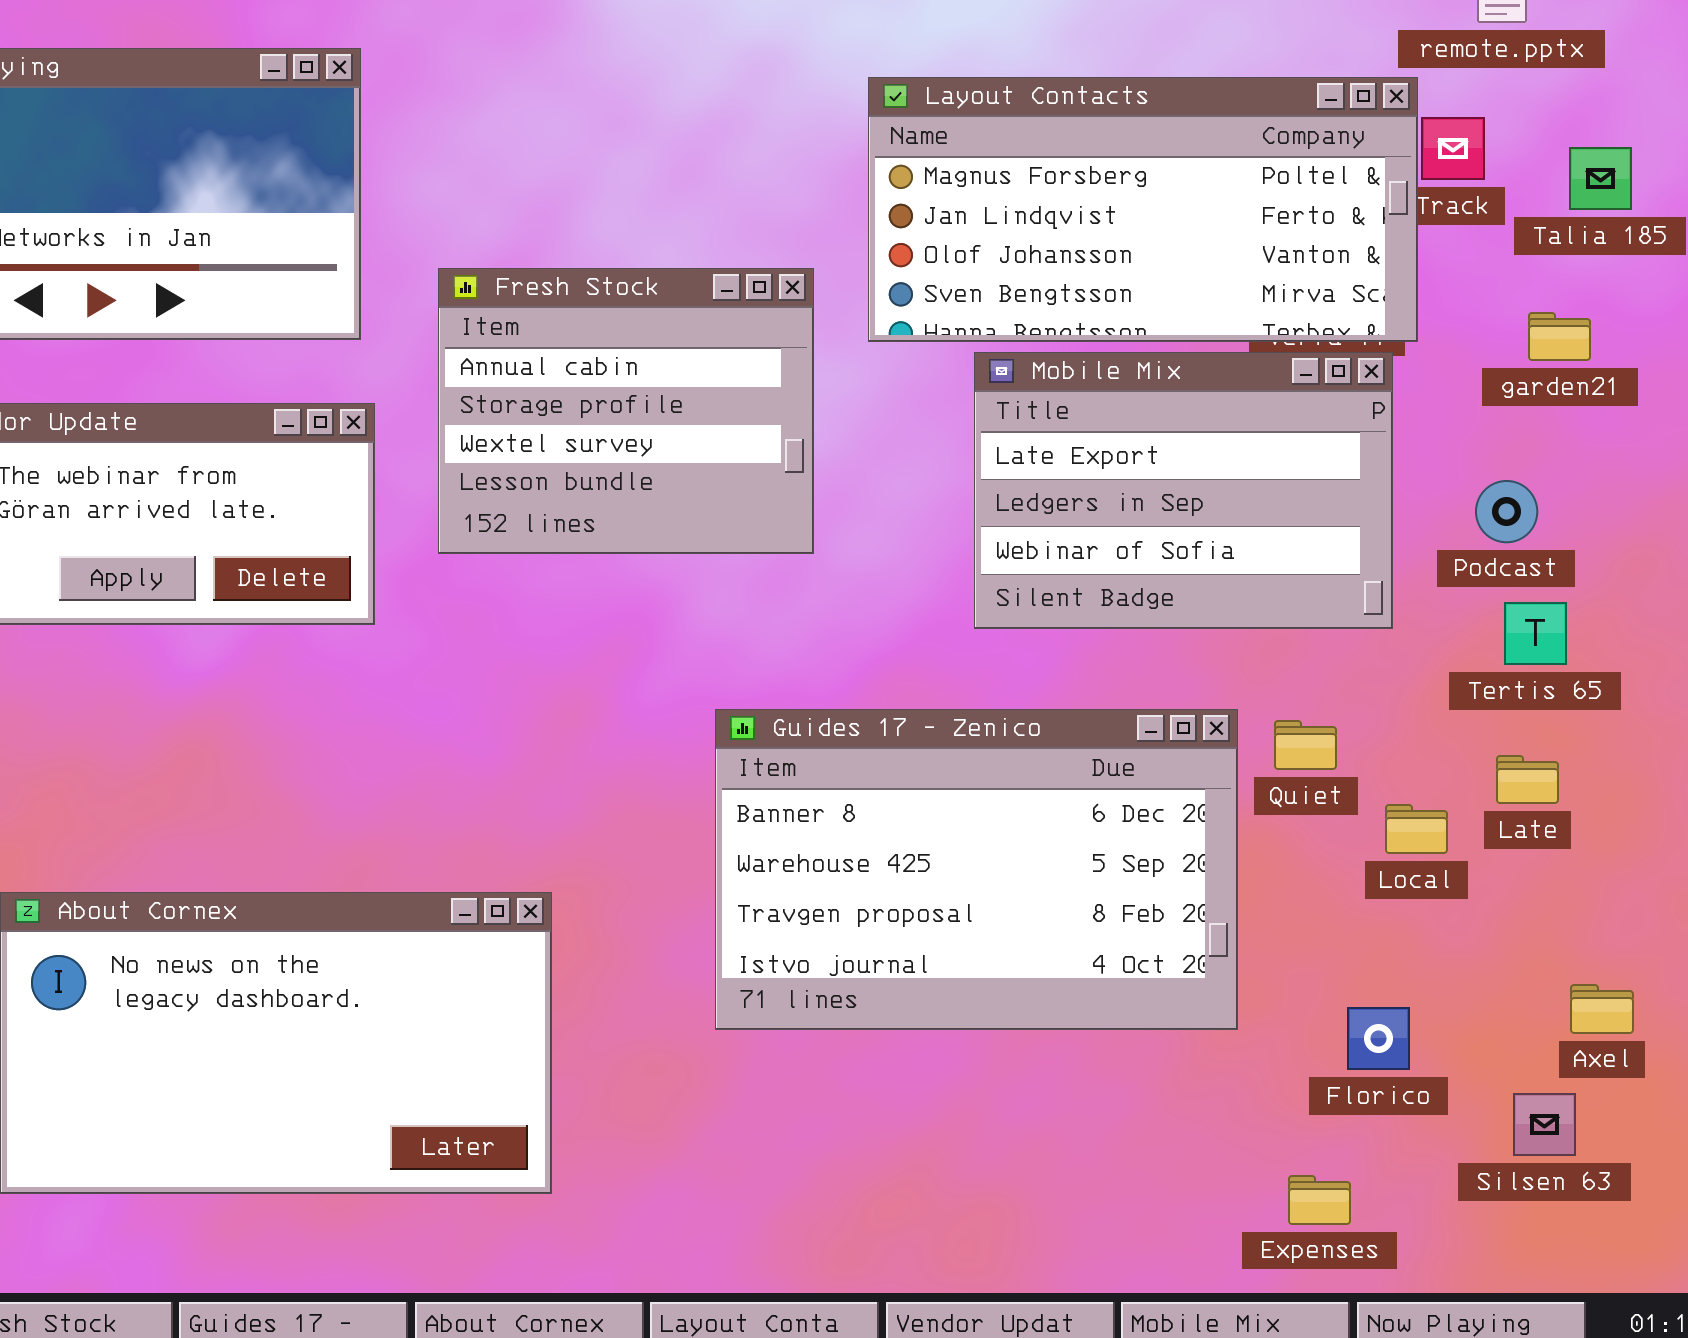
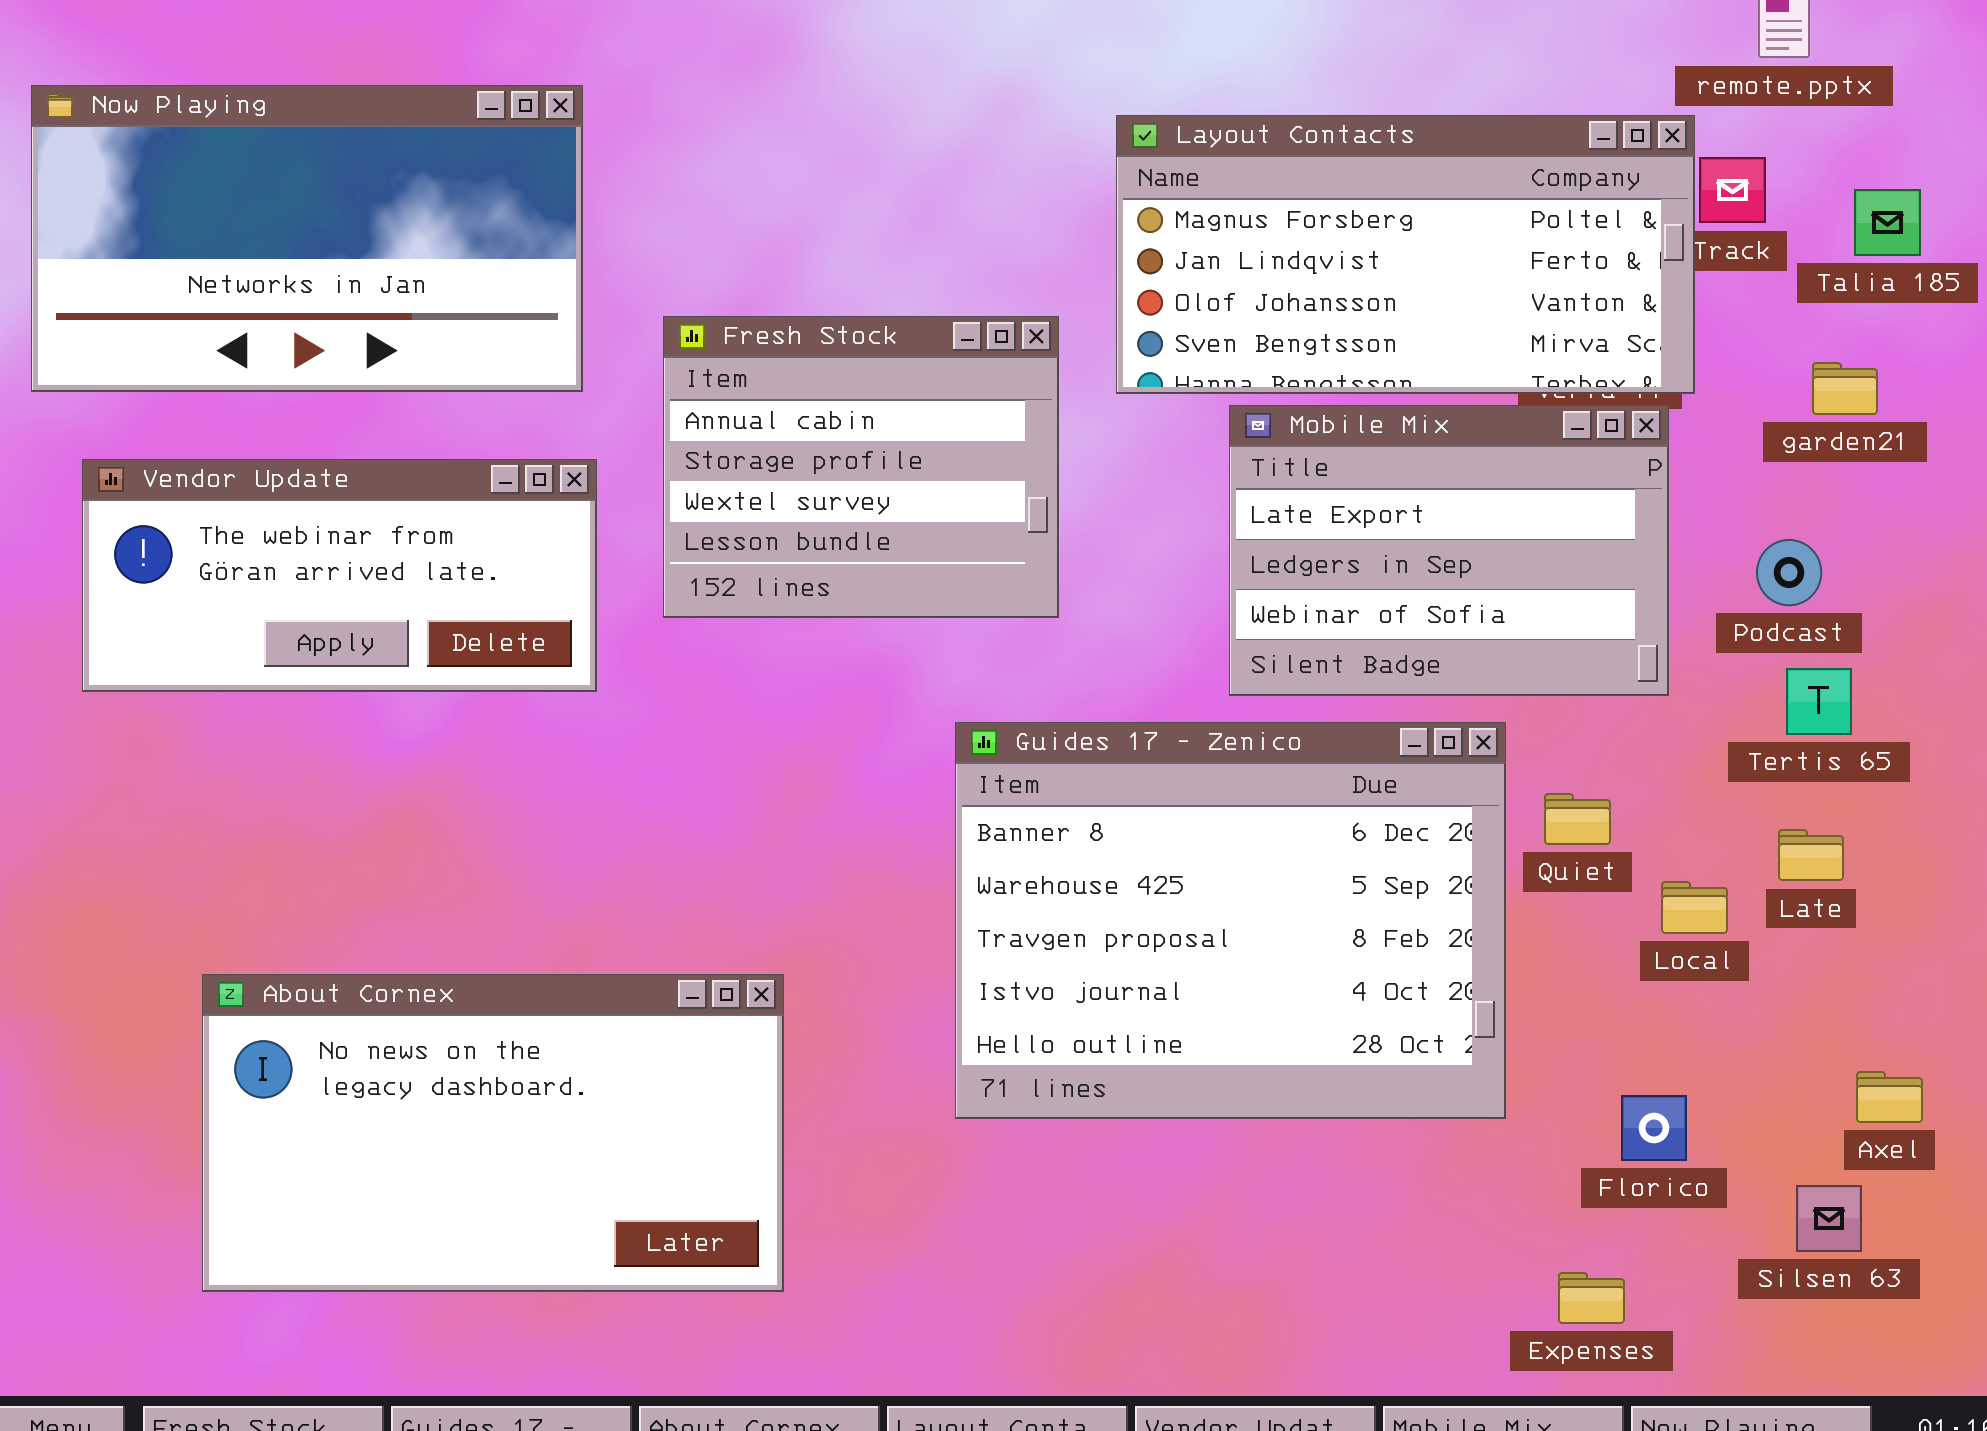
Guides 17 - Zenico: [715,709,1238,1030] -> [955,722,1506,1119], resized

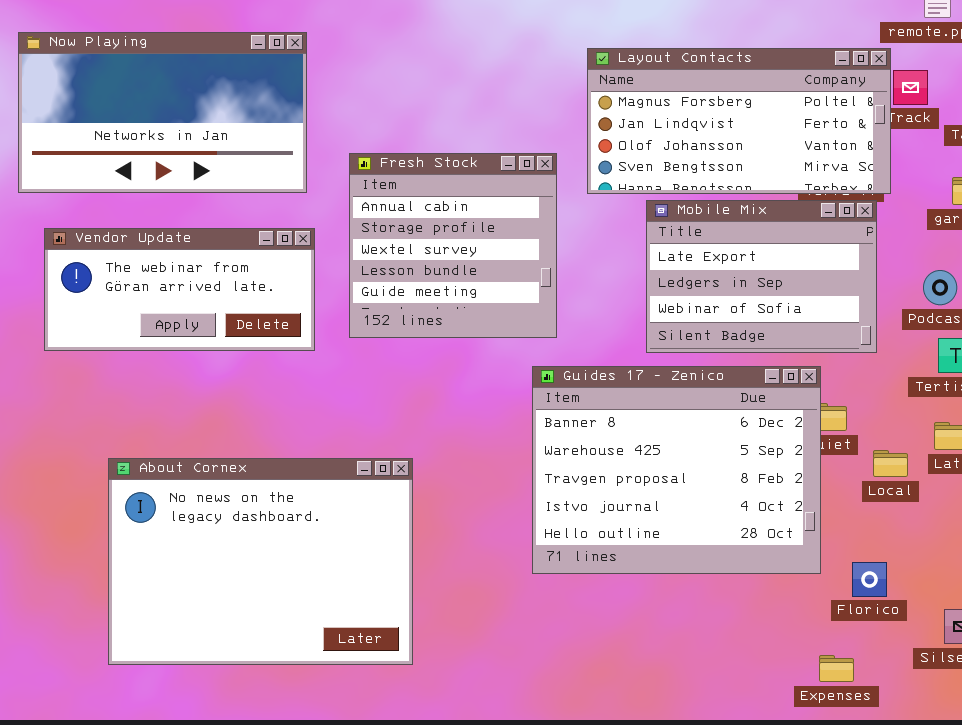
Fresh Stock: [663,316,1059,618] -> [349,153,557,338], resized
Guides 17 - Zenico: [955,722,1506,1119] -> [532,366,821,574], moved
About Cornex: [202,974,784,1292] -> [108,458,413,665], resized

